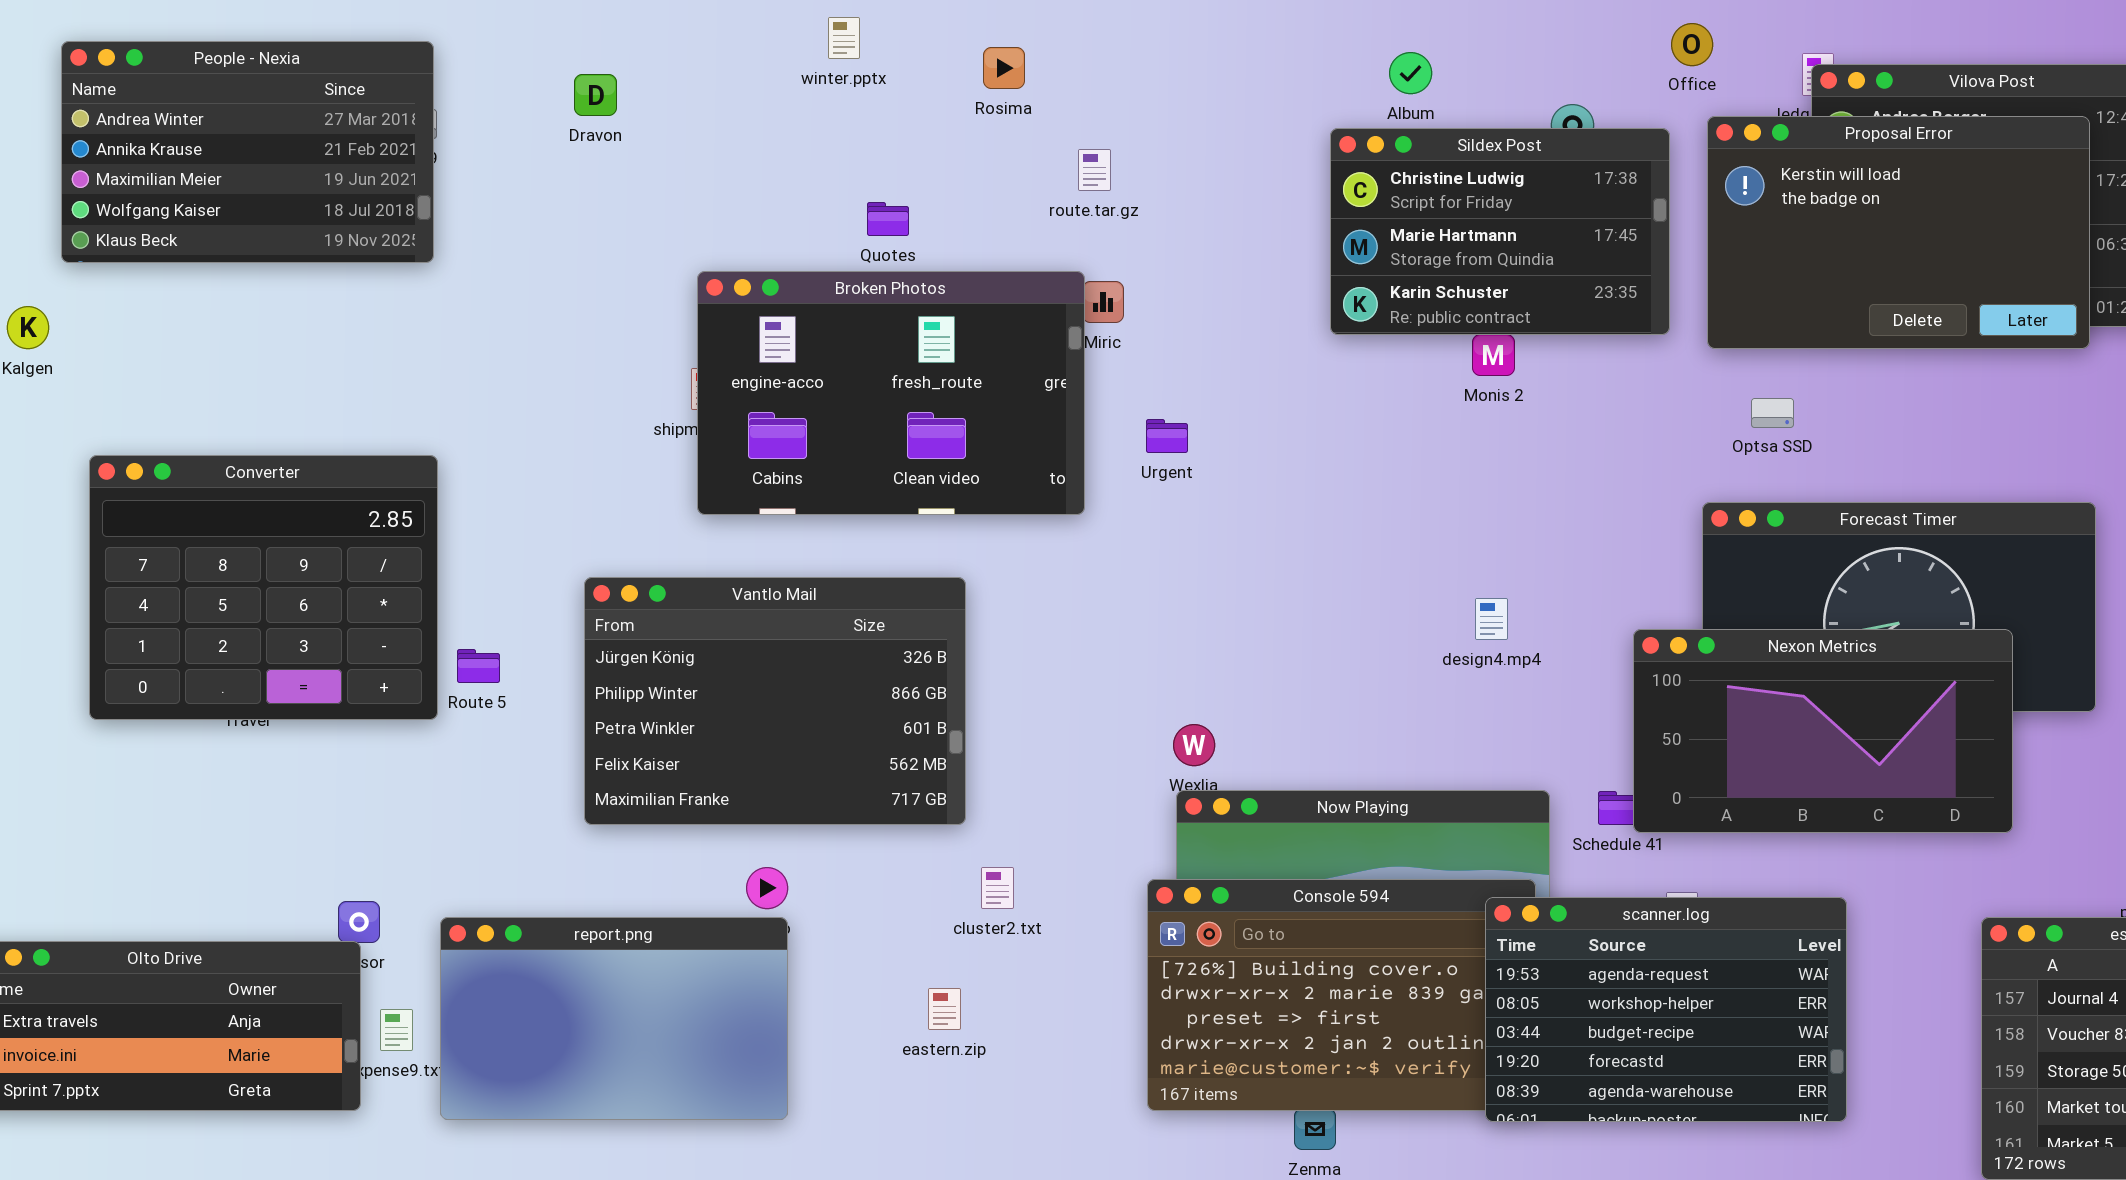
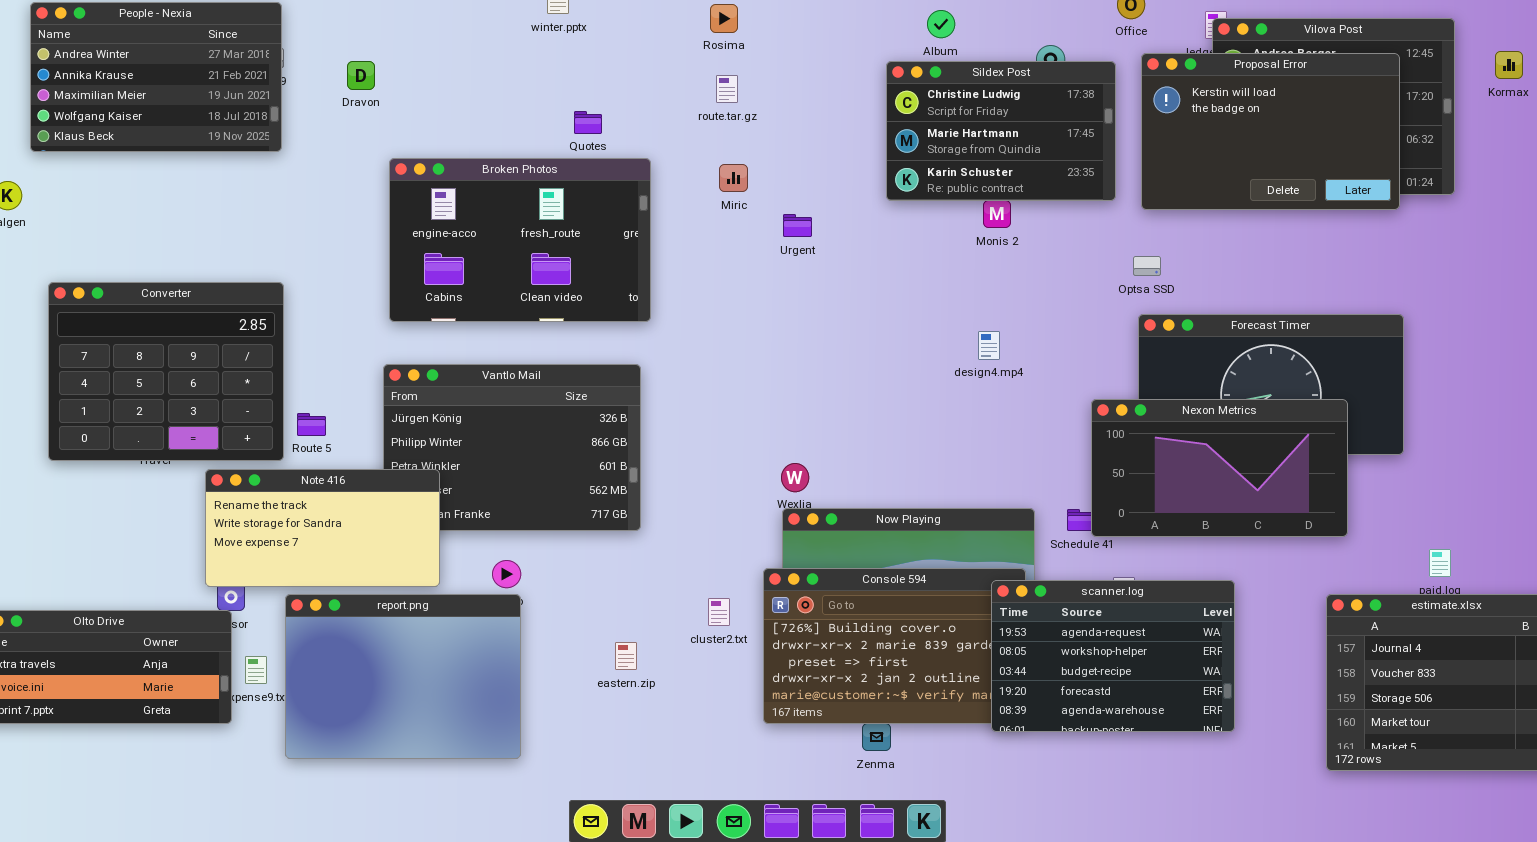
Rosima: [983,47,1025,89] -> [710,4,738,33], moved
Dravon: [574,74,617,116] -> [347,61,375,90], moved
Broken Photos: [697,271,1085,515] -> [389,158,651,322], moved
Optsa SSD: [1751,398,1794,428] -> [1133,256,1161,276], moved
Urgent: [1146,419,1188,453] -> [783,214,812,237], moved
design4.mp4: [1475,598,1508,640] -> [978,331,1000,360], moved
Note 416: none -> [205,469,440,587], opened
cluster2.txt: [981,867,1014,909] -> [708,598,730,626], moved
report.png: [440,917,788,1120] -> [285,594,521,759], resized

